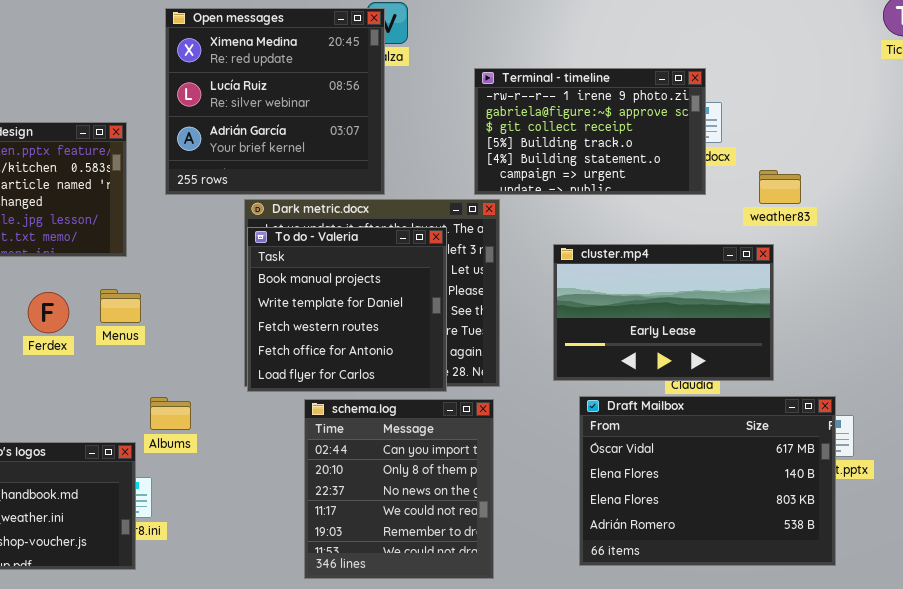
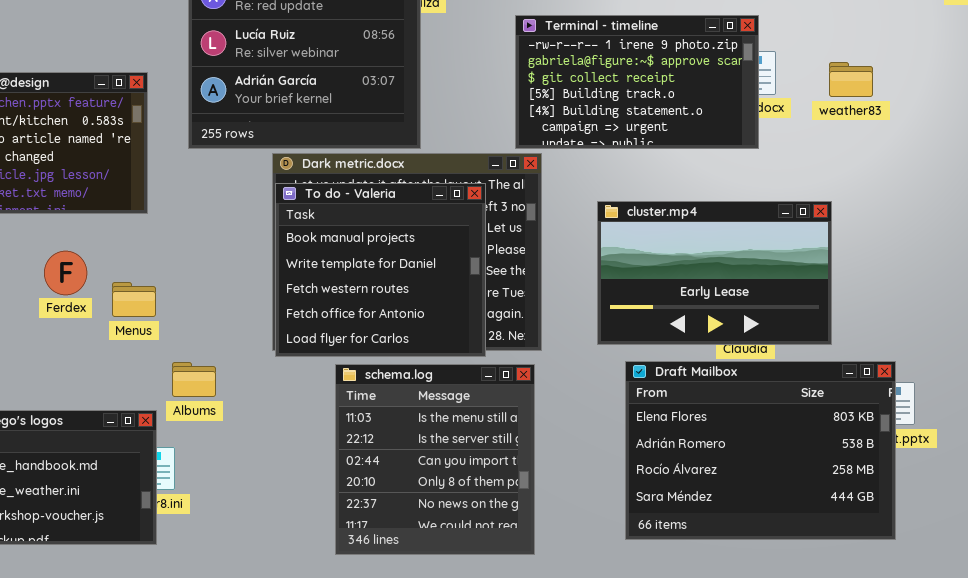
weather83: [759,170,801,204] -> [829,62,873,97], moved
Menus: [100,289,141,323] -> [112,282,156,317], moved
Draft Mailbox: [579,396,836,566] -> [625,361,896,540], scrolled down 2 rows
schema.log: [304,399,494,579] -> [335,364,535,555], scrolled up 2 rows

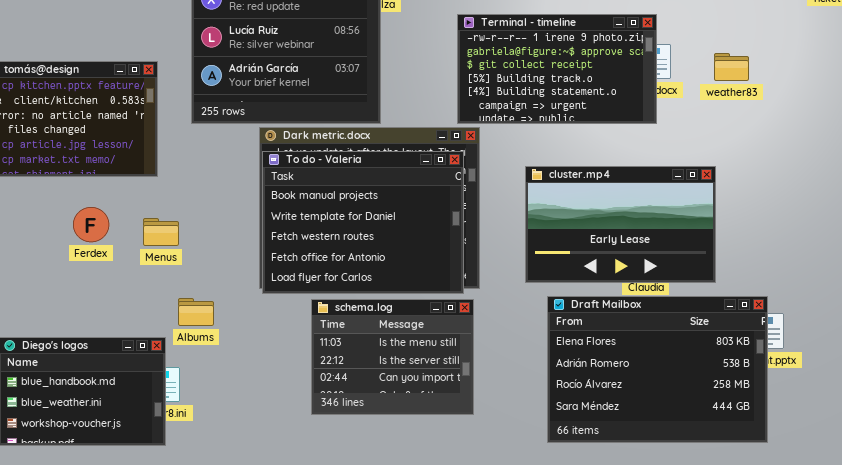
To do - Valeria: [275,183,486,357] -> [262,151,464,294], resized
Menus: [112,282,156,317] -> [143,218,179,246], moved
schema.log: [335,364,535,555] -> [311,299,474,415], resized

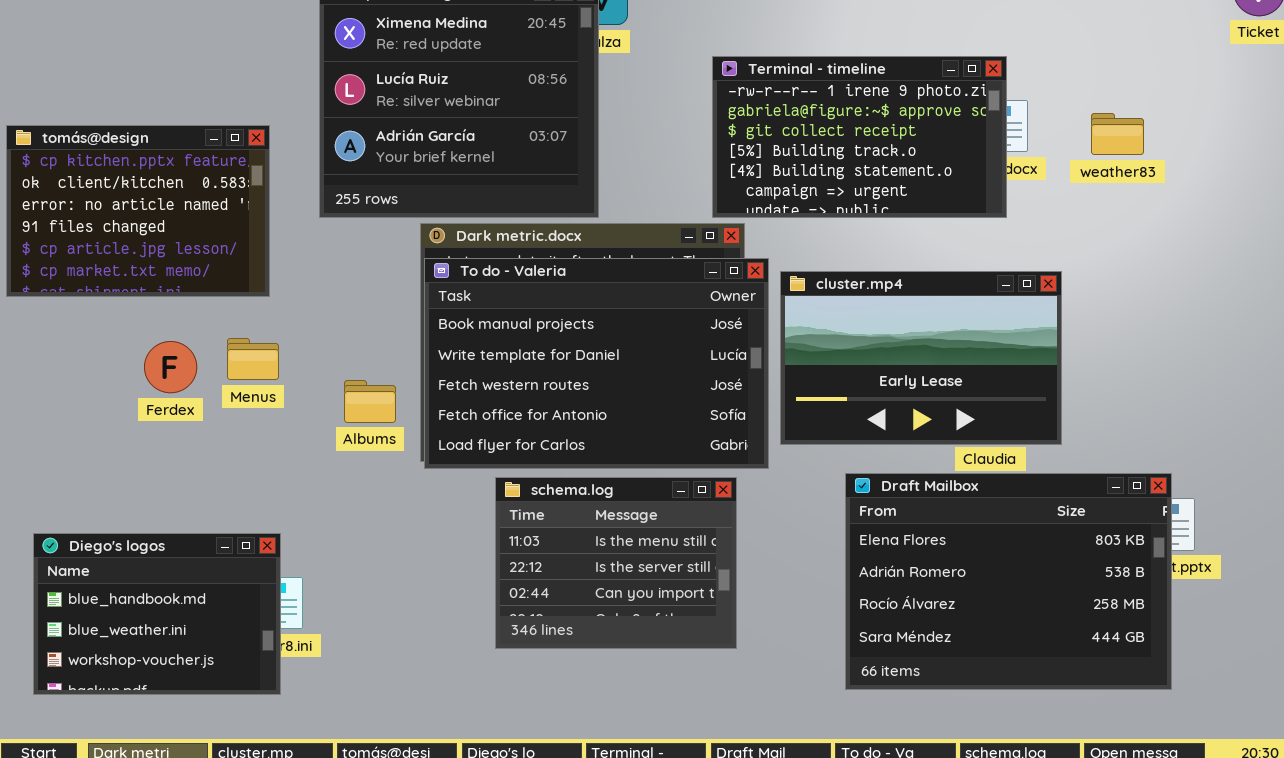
To do - Valeria: [262,151,464,294] -> [424,258,769,469], resized
cluster.mp4: [525,166,716,283] -> [780,271,1062,445], moved
Menus: [143,218,179,246] -> [227,338,279,380], moved
Albums: [178,298,214,326] -> [344,380,396,423], moved

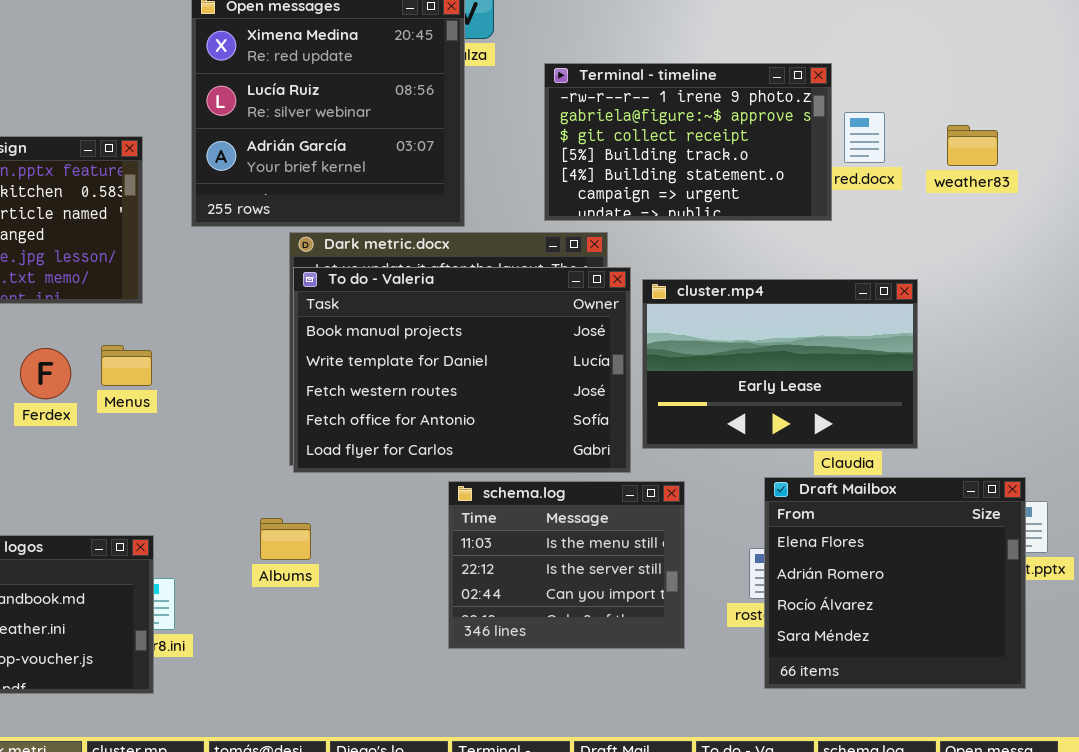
Terminal - timeline: [712,56,1007,218] -> [544,63,832,221], moved
Albums: [344,380,396,423] -> [260,518,311,560], moved
Draft Mailbox: [845,473,1172,690] -> [764,477,1026,689], resized
schema.log: [495,477,737,649] -> [448,481,685,649], moved

